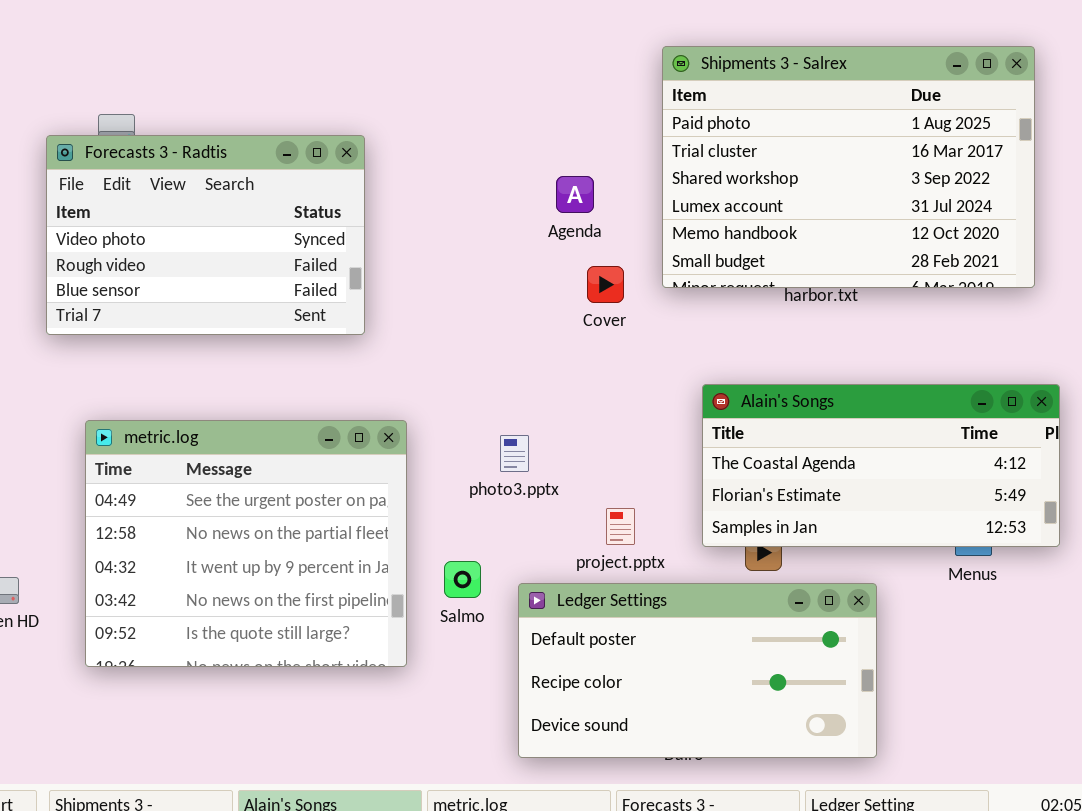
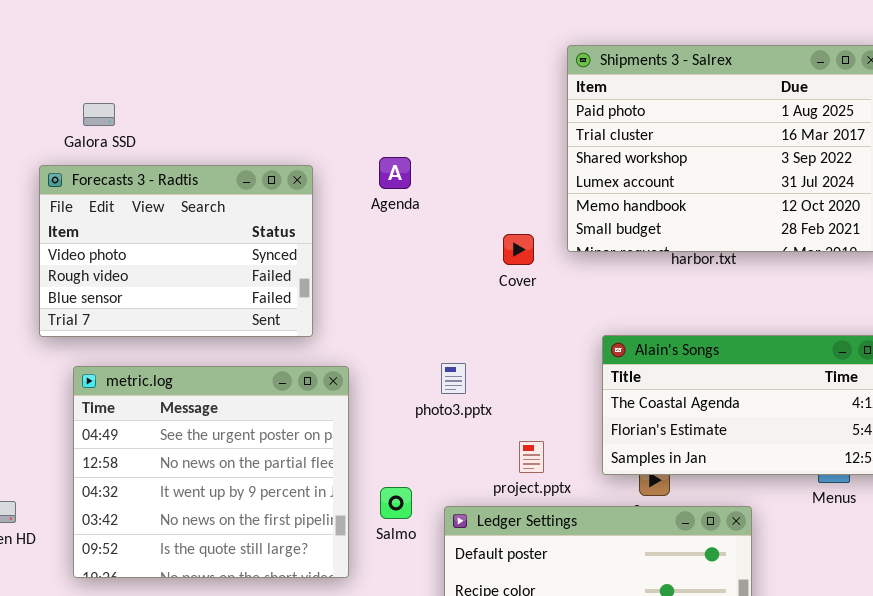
Forecasts 3 - Radtis: [46,135,365,335] -> [39,165,313,337], moved
Agenda: [556,176,594,213] -> [379,157,411,189], moved
photo3.pptx: [500,435,529,472] -> [441,363,466,394], moved

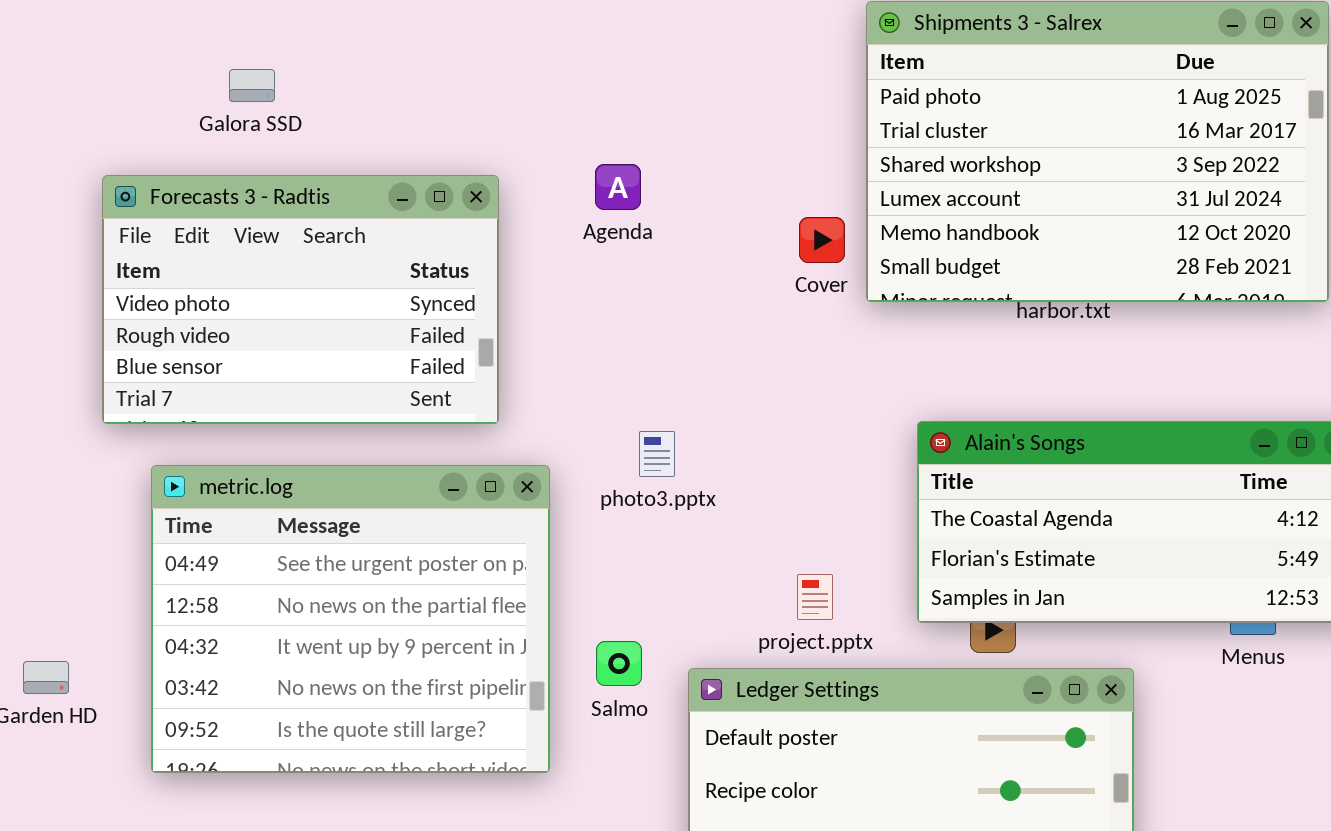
Galora SSD: [83,103,115,126] -> [229,69,275,102], moved
Cover: [503,234,534,265] -> [799,217,845,263], moved
photo3.pptx: [441,363,466,394] -> [639,431,675,477], moved

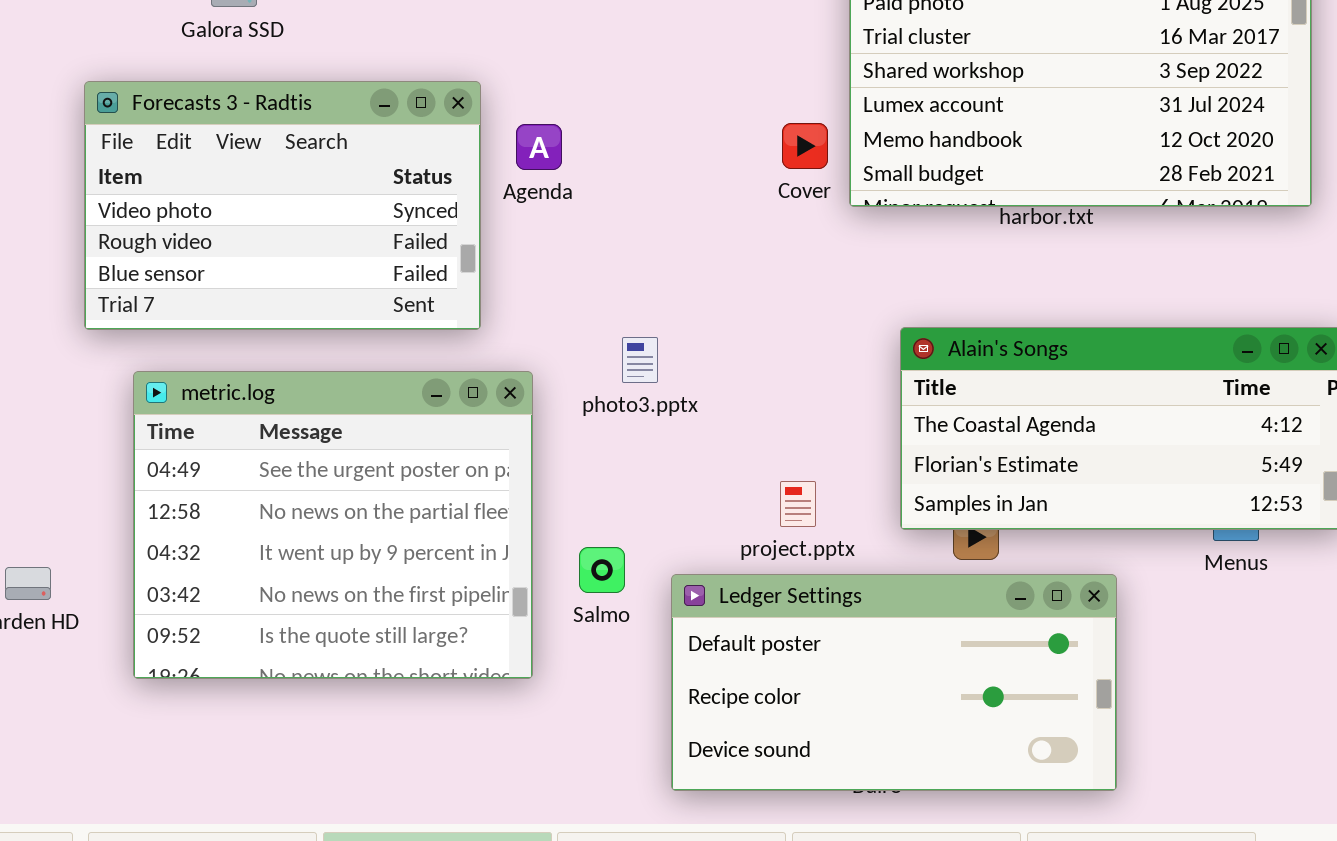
Agenda: [595,164,641,210] -> [516,124,562,170], moved

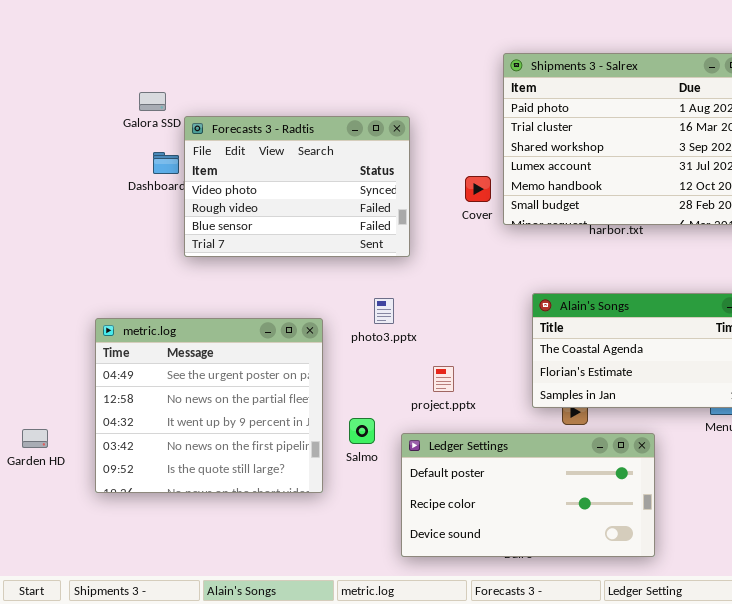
Forecasts 3 - Radtis: [84,81,481,330] -> [184,116,410,257], moved
project.pptx: [780,481,816,527] -> [433,366,454,392], moved

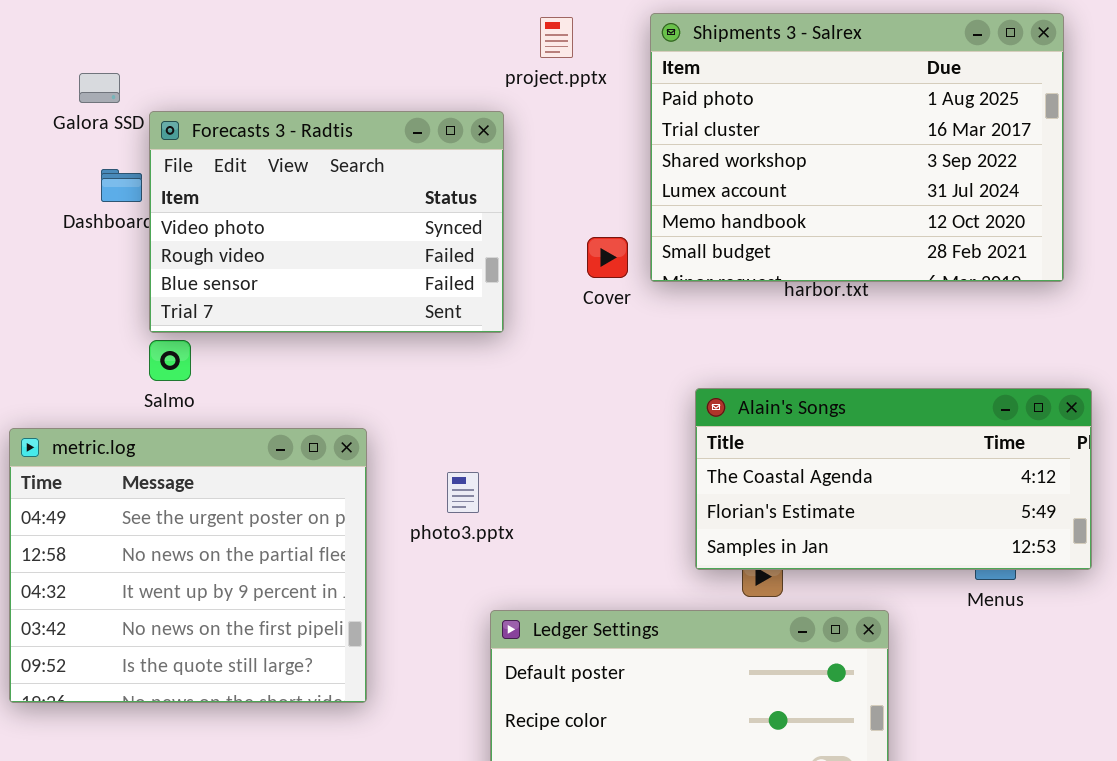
Cover: [465,176,491,202] -> [587,237,628,278], moved
photo3.pptx: [374,298,394,324] -> [447,472,479,513], moved
project.pptx: [433,366,454,392] -> [540,17,573,58], moved
Salmo: [349,418,375,444] -> [149,340,191,381], moved

